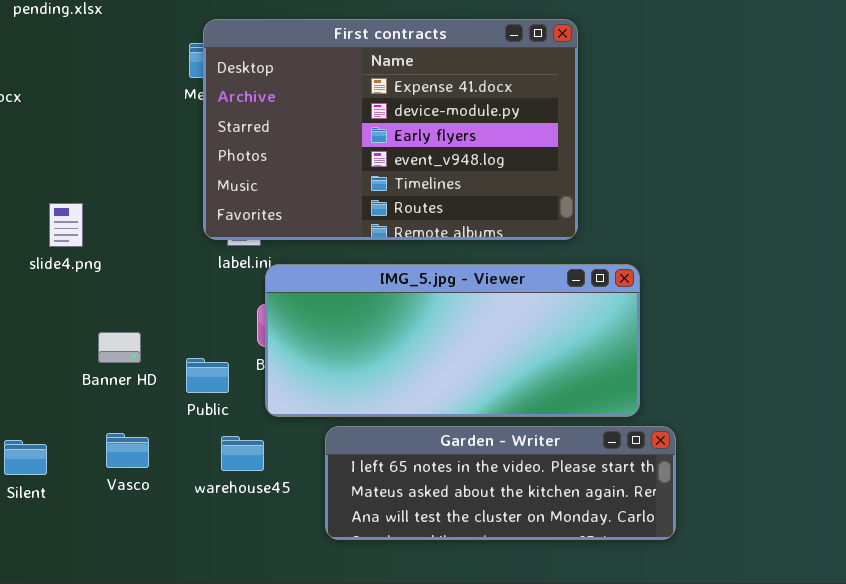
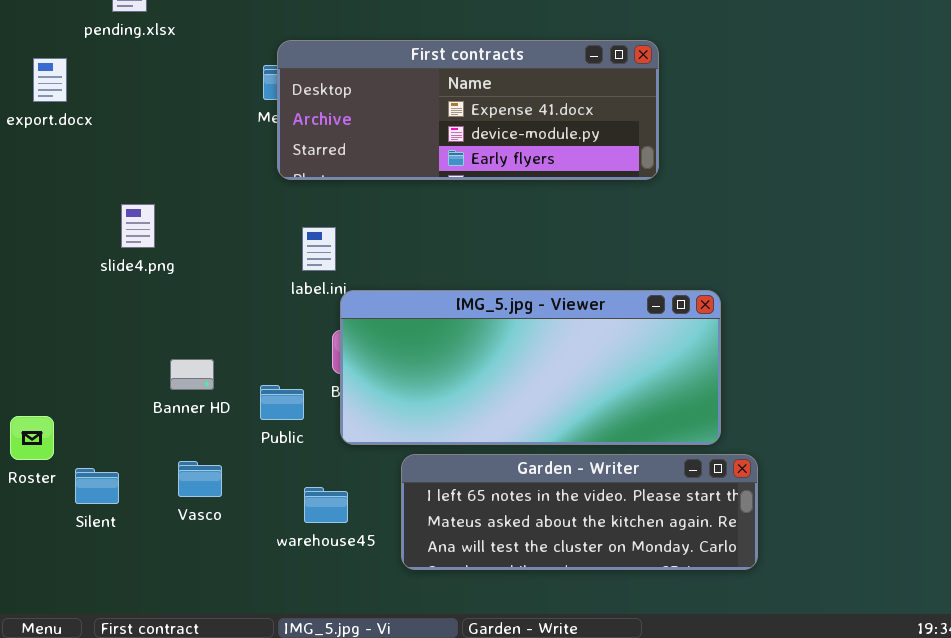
First contracts: [203,19,578,240] -> [277,40,659,180], resized
slide4.png: [49,203,83,247] -> [121,204,155,248], moved
warehouse45: [221,436,264,471] -> [304,487,348,523], moved

